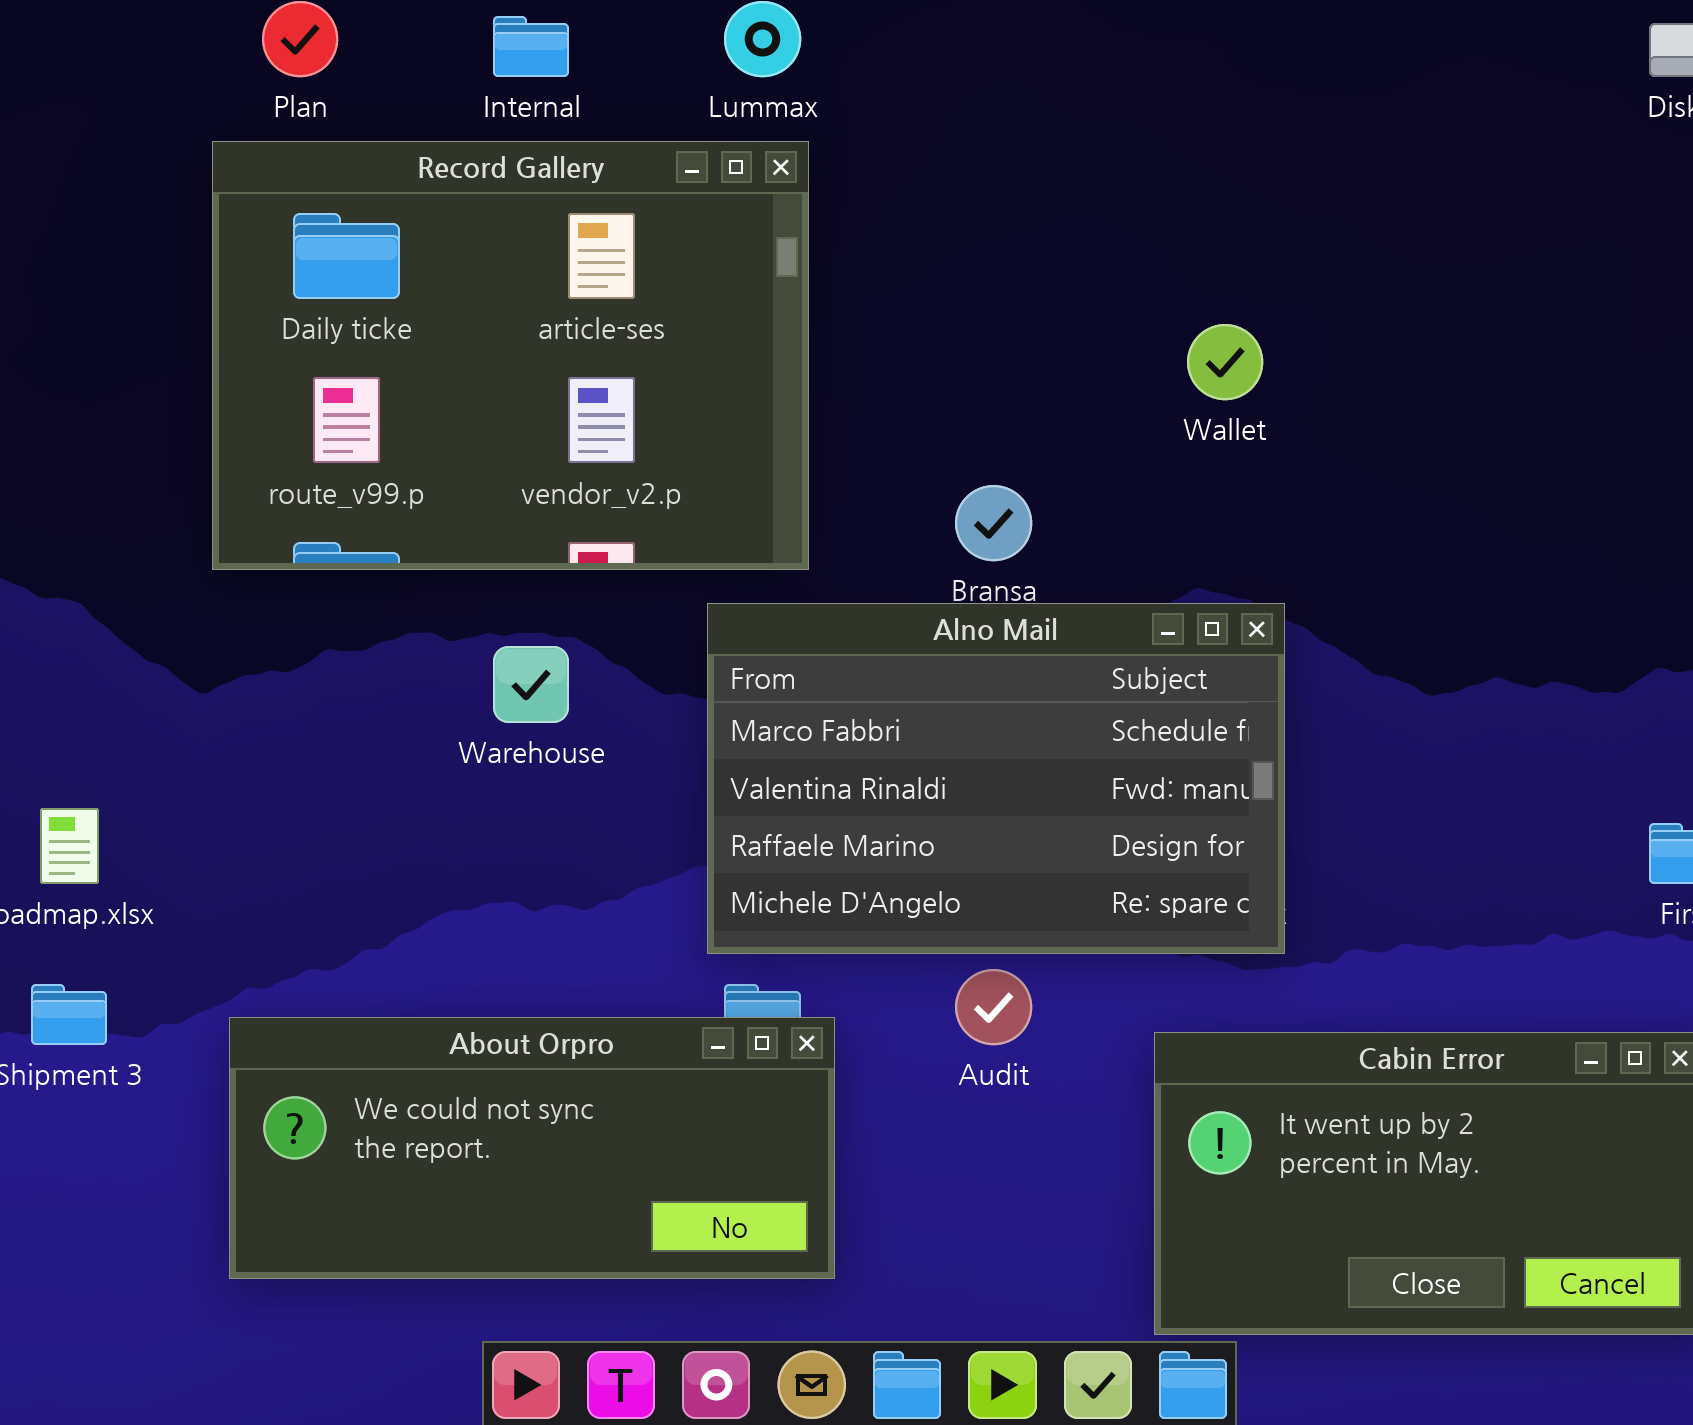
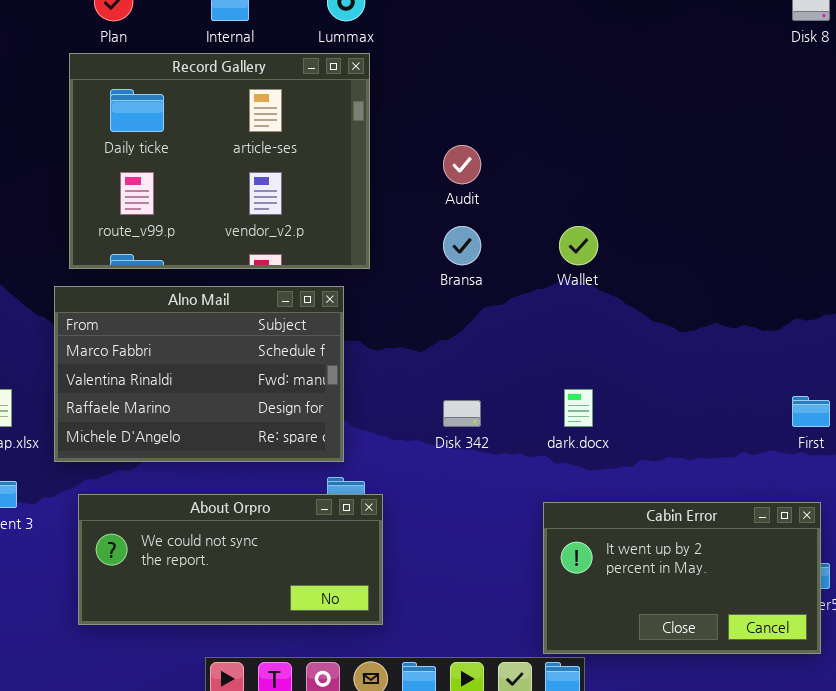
Wallet: [1187,324,1263,400] -> [559,226,598,265], moved
Alno Mail: [707,603,1285,954] -> [54,286,344,462], moved
Audit: [955,969,1032,1045] -> [443,145,481,184], moved

